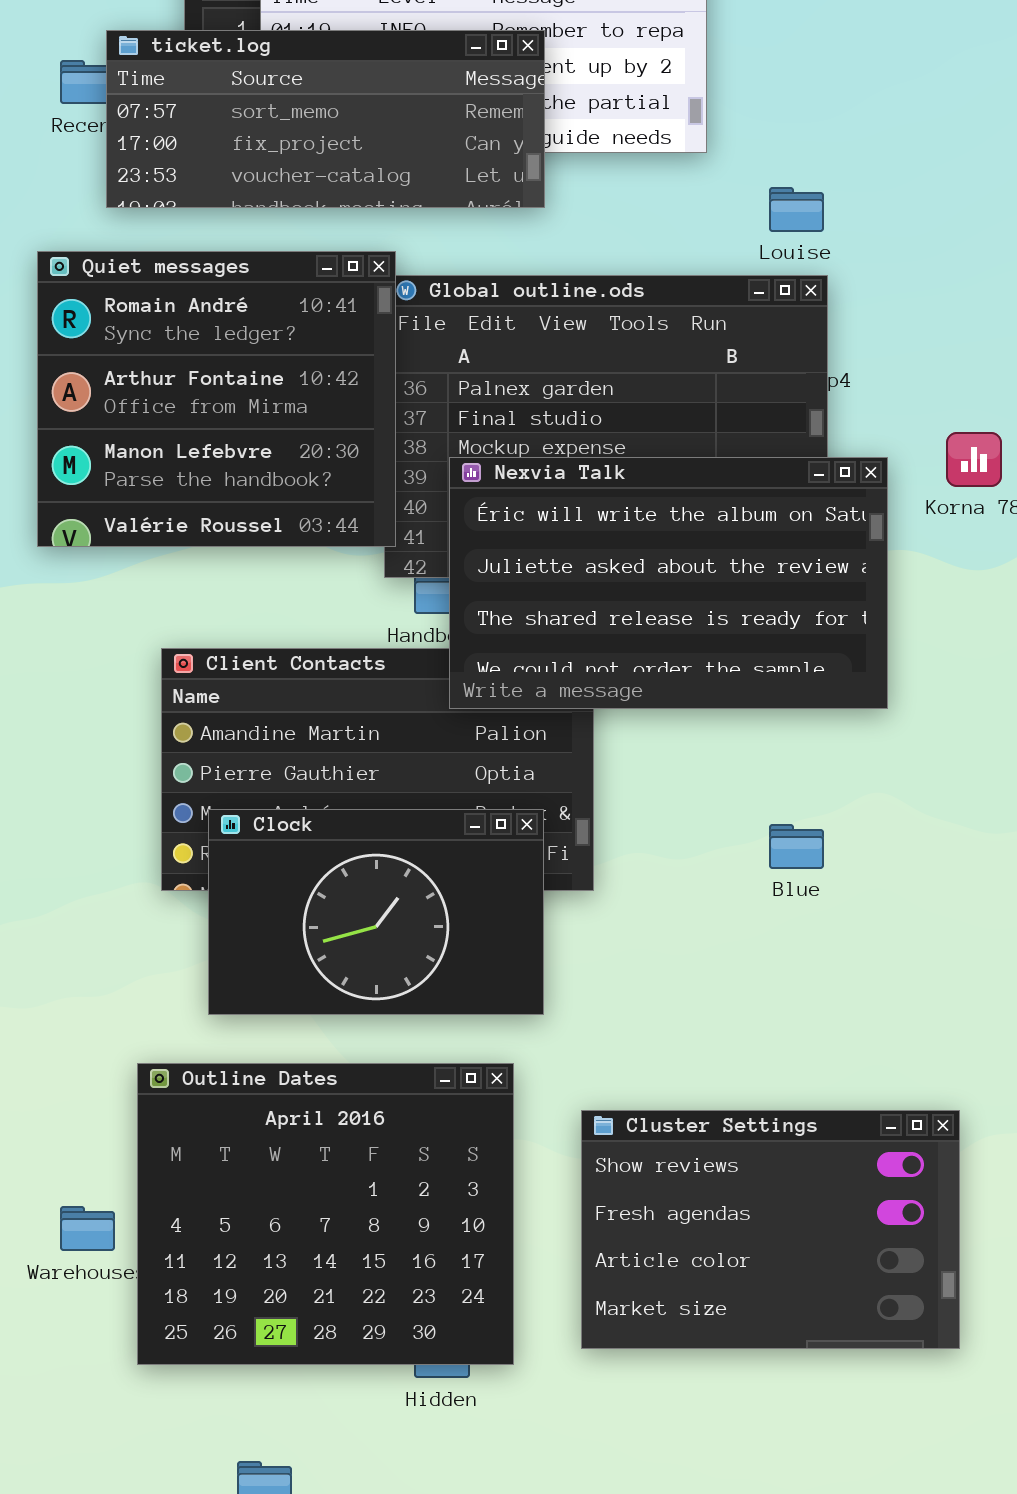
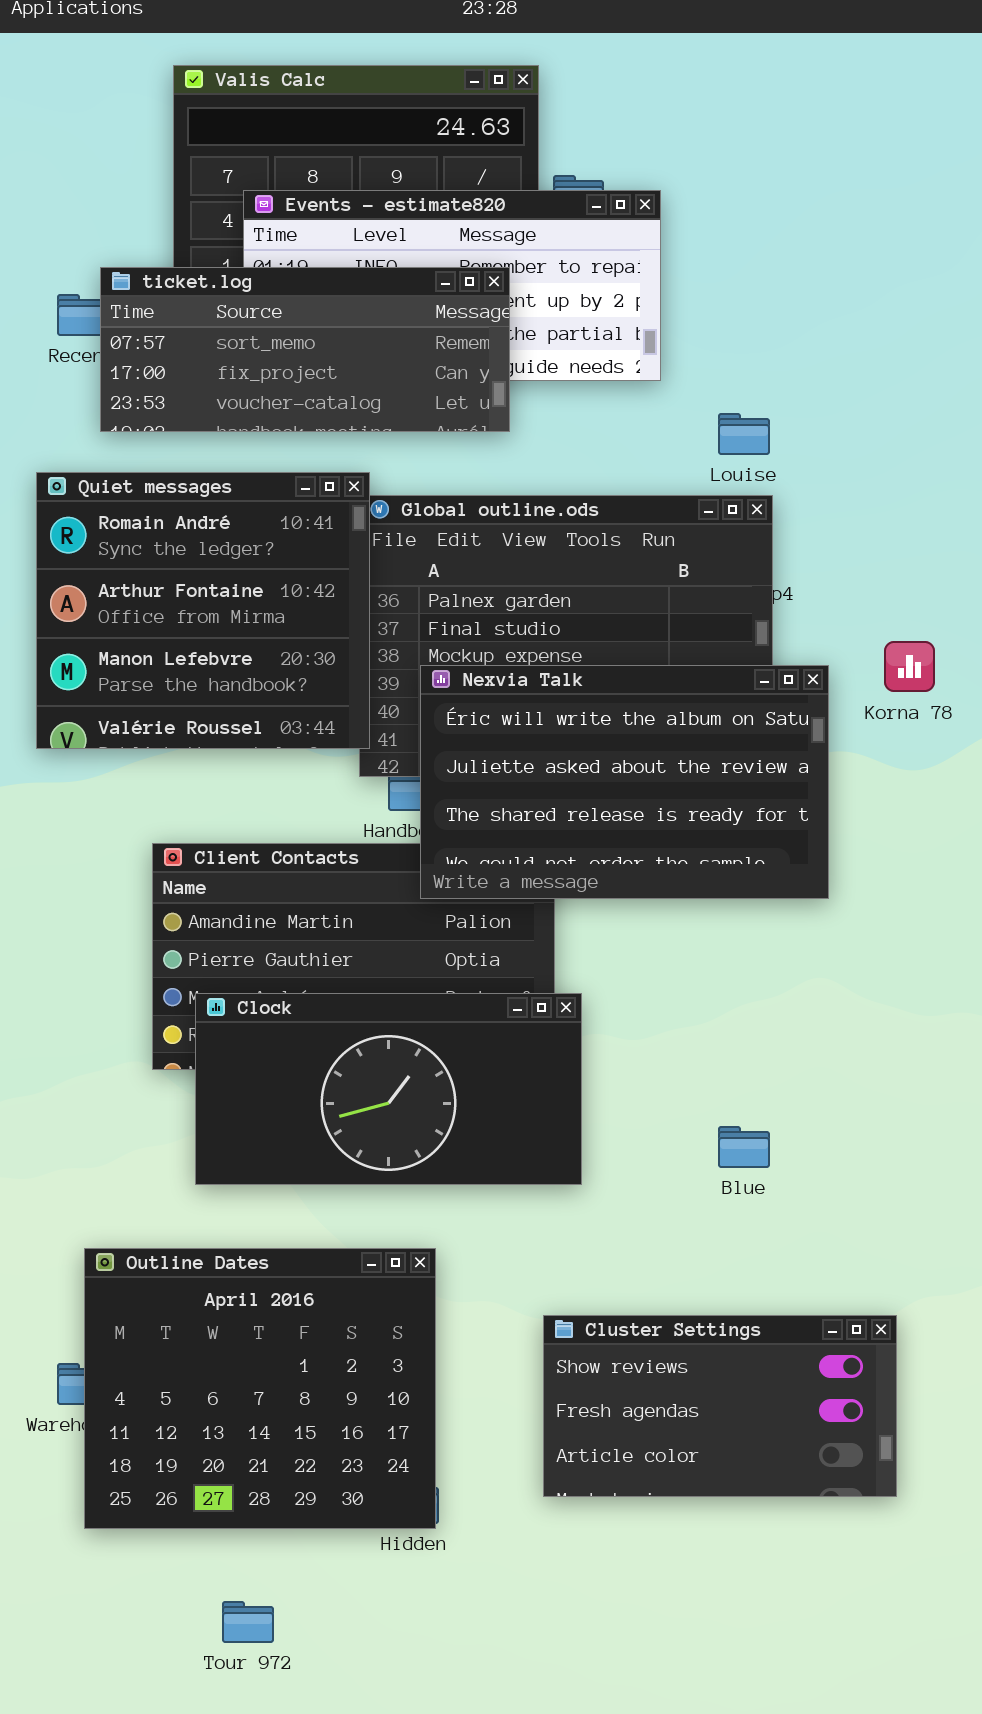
Clock: [208,809,544,1015] -> [195,993,582,1185], resized
Blue: [769,824,824,869] -> [718,1126,770,1168], moved
Outline Dates: [137,1063,514,1365] -> [84,1248,436,1529], moved
Cluster Settings: [581,1110,960,1349] -> [543,1315,897,1497], resized

